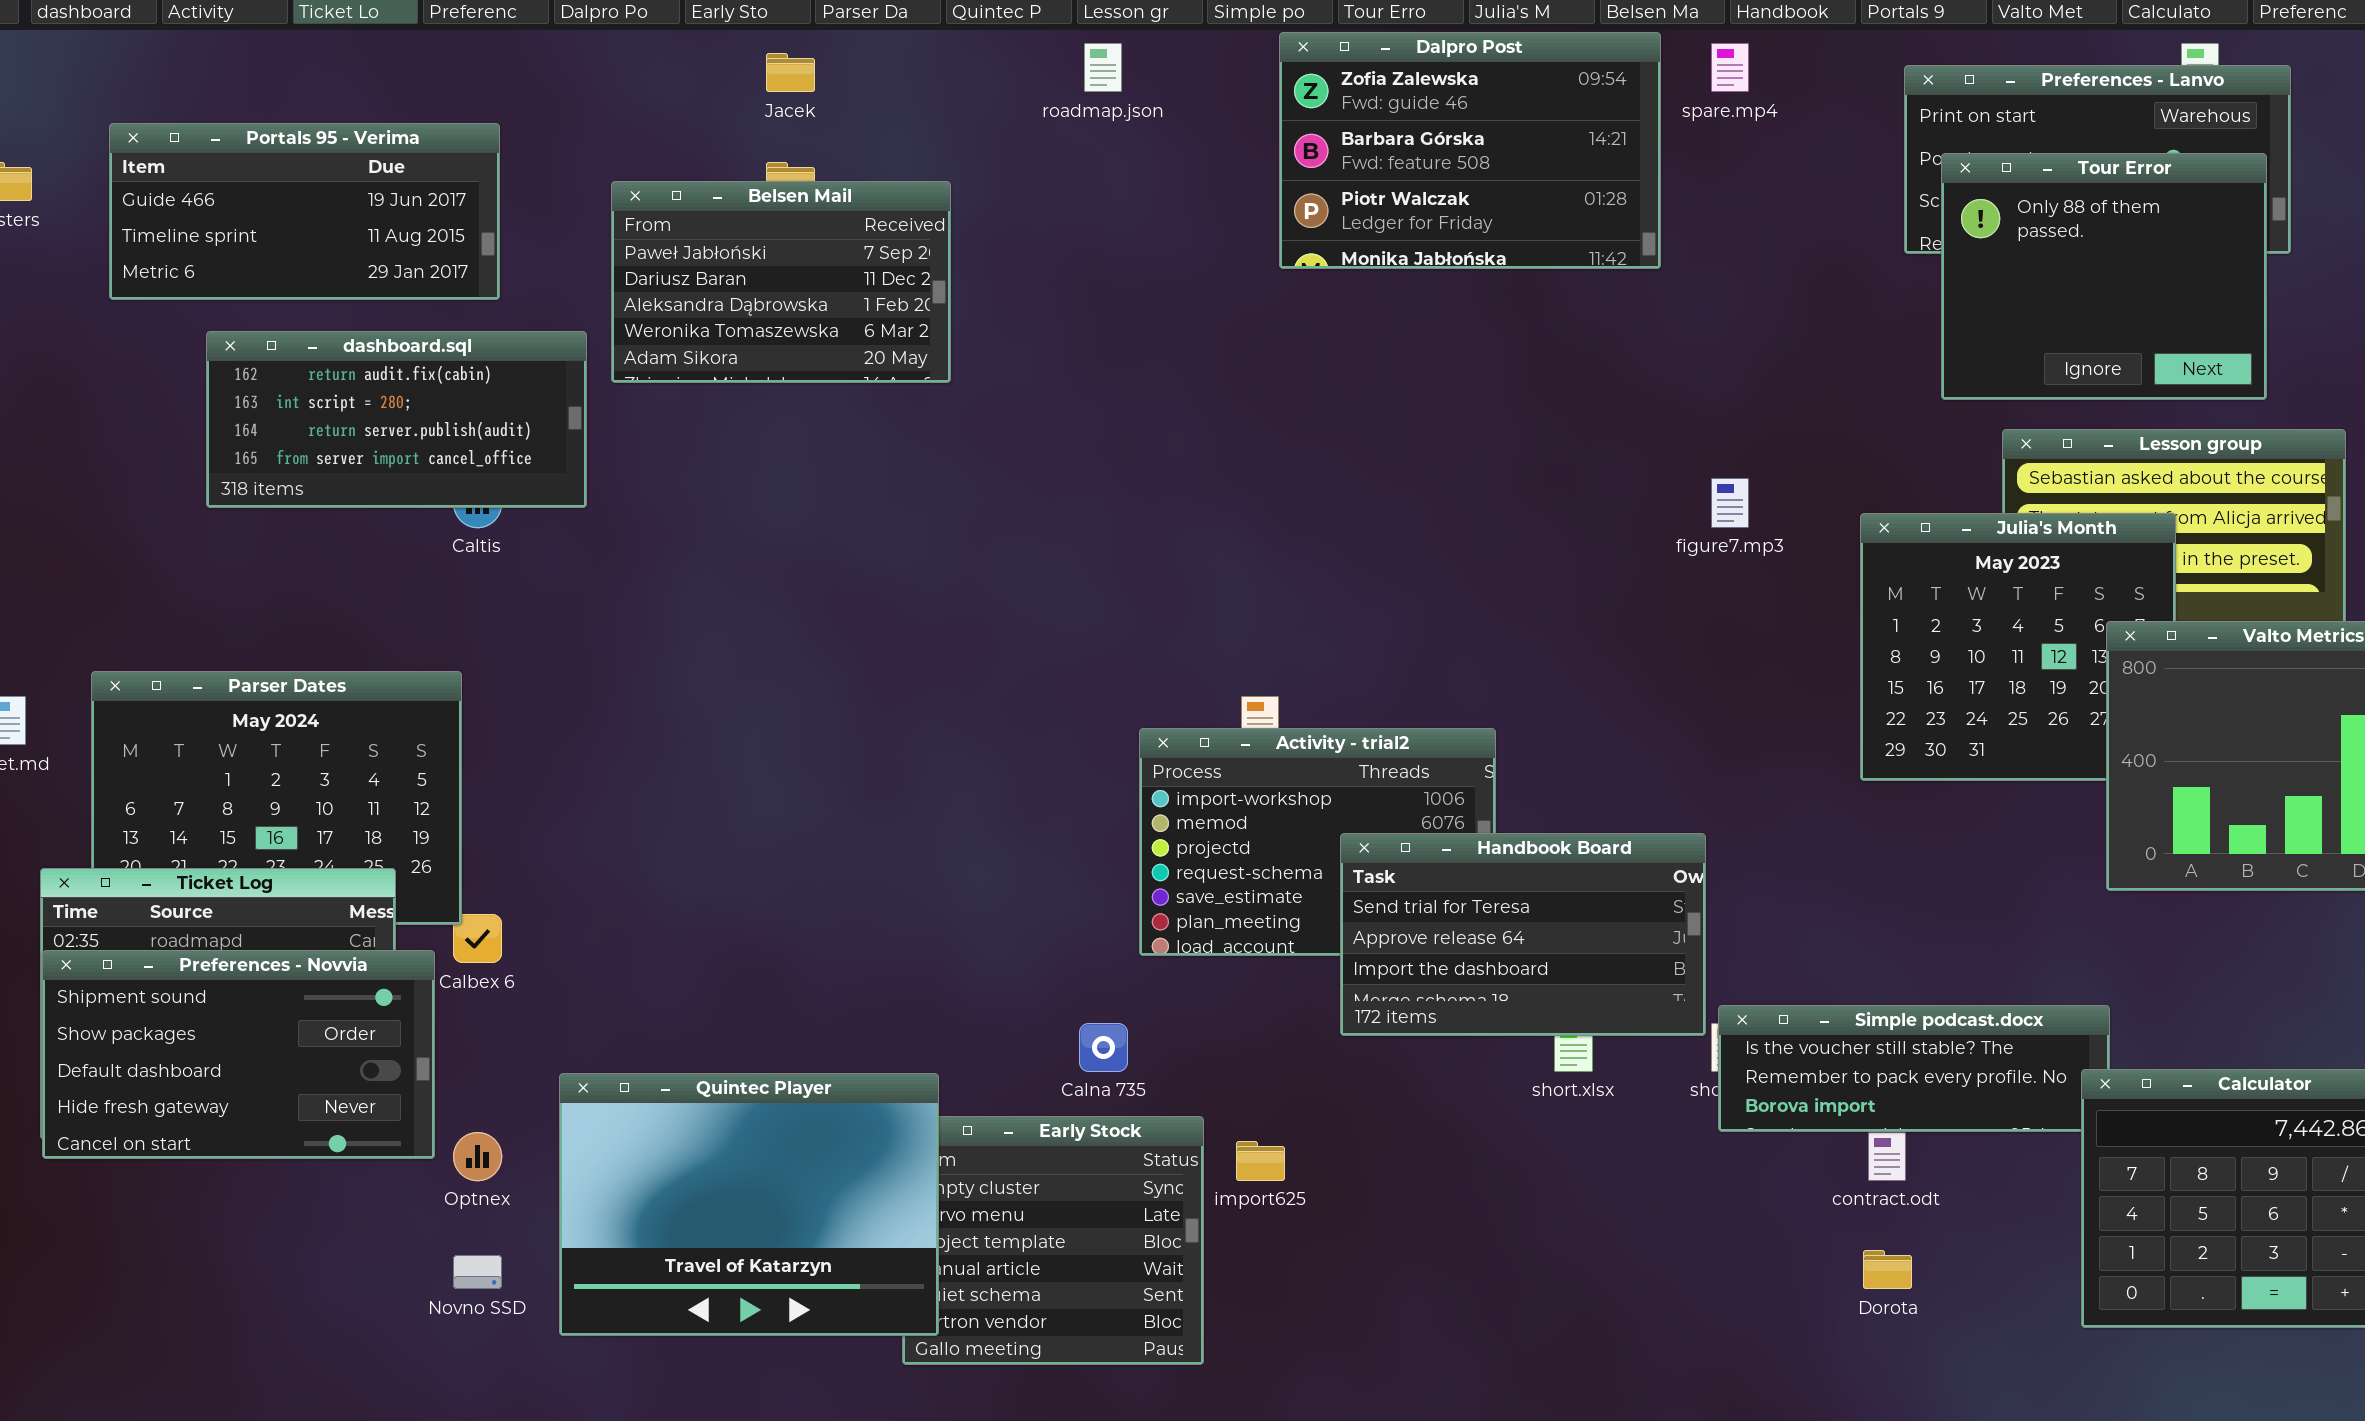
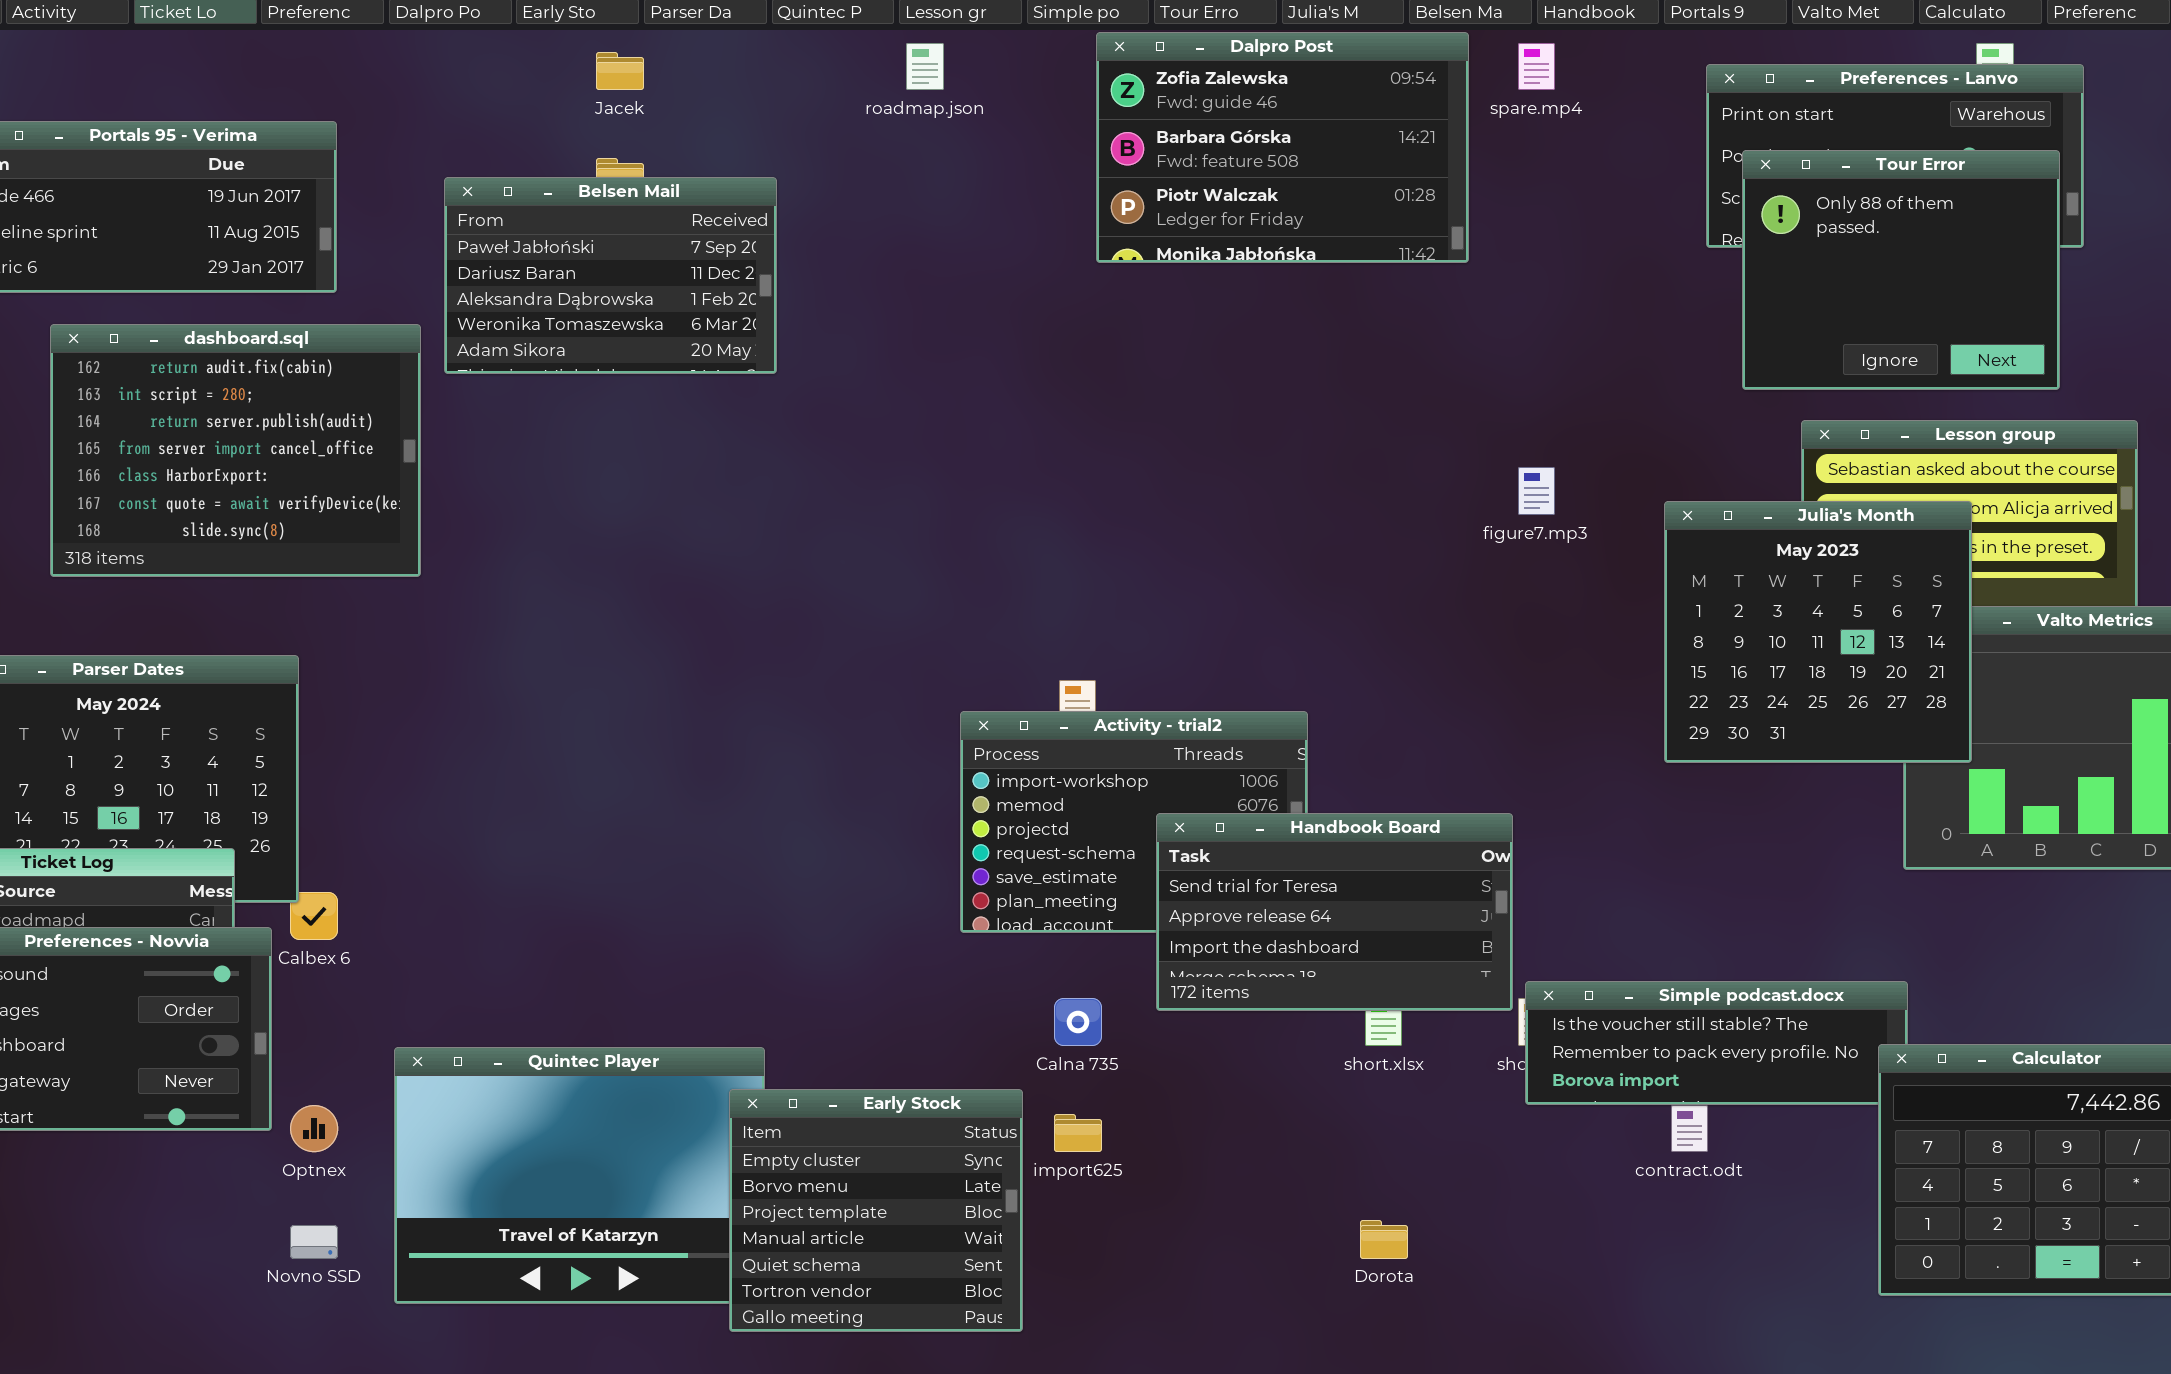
dashboard.sql: [206,331,587,508] -> [50,324,421,577], resized
Julia's Month: [1860,513,2176,781] -> [1664,501,1972,763], raised
Calna 735: [1079,1023,1128,1072] -> [1054,998,1102,1046], moved
Early Stock: [902,1116,1204,1365] -> [729,1089,1023,1332], raised
Dorota: [1863,1250,1912,1289] -> [1360,1220,1408,1259], moved

